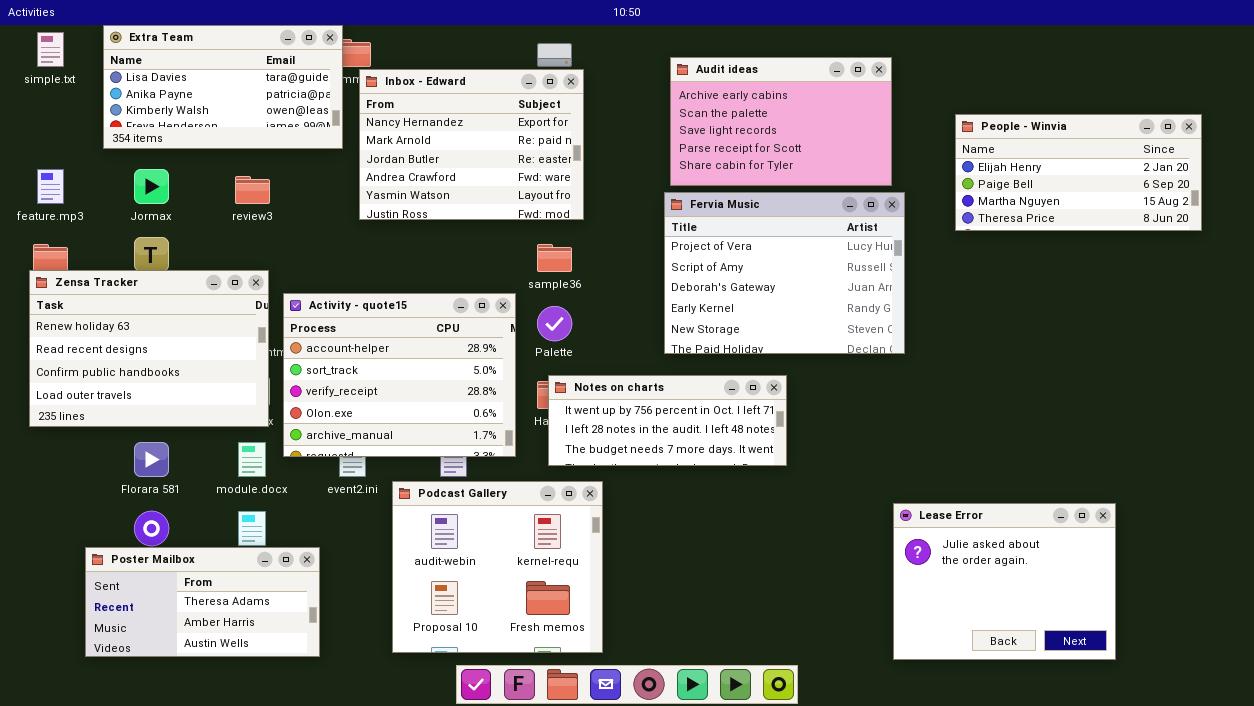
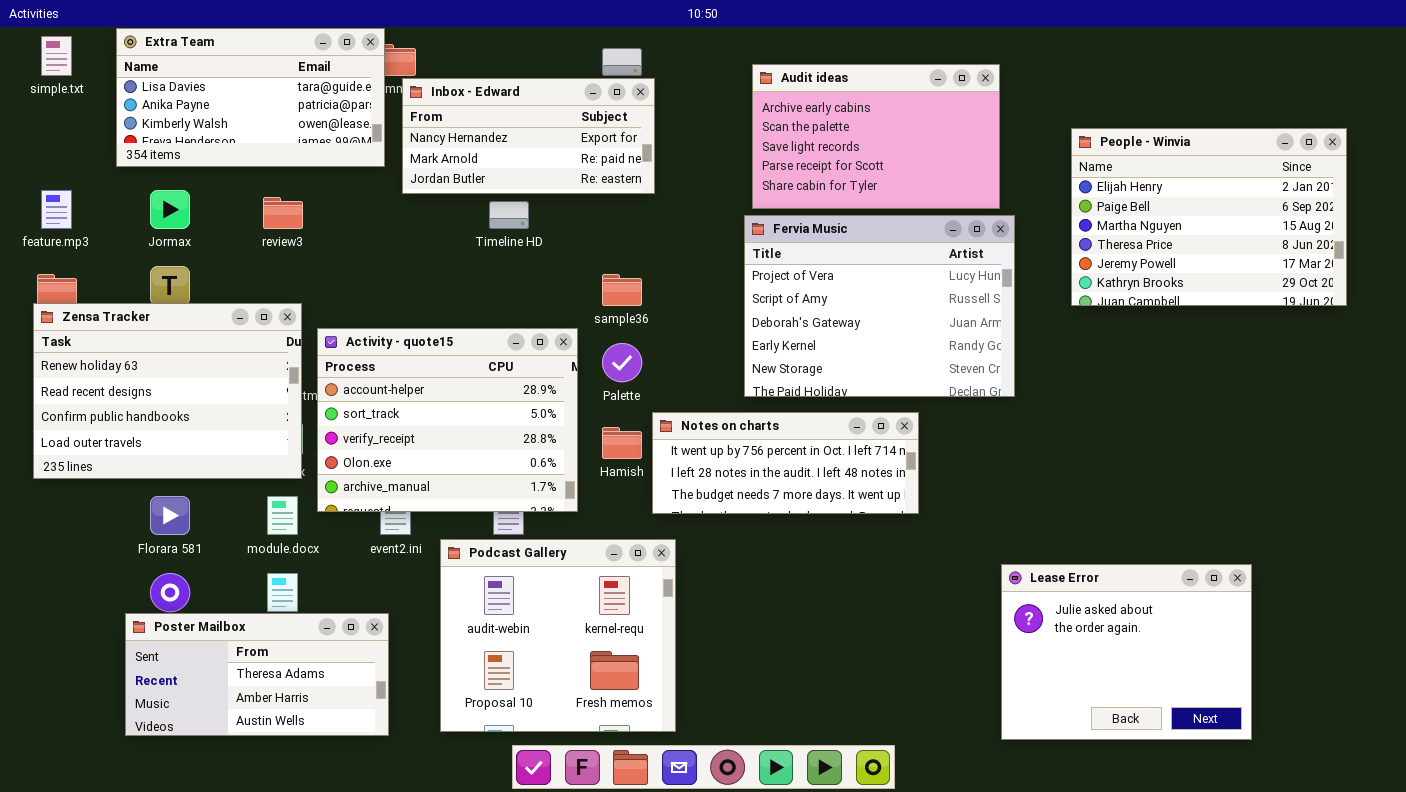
Inbox - Edward: [359,69,584,220] -> [402,78,655,194], resized
People - Winvia: [955,114,1202,231] -> [1071,128,1347,306], resized
Notes on charts: [548,375,787,466] -> [652,412,919,514], moved
Poster Mailbox: [85,547,320,657] -> [125,613,389,736], moved

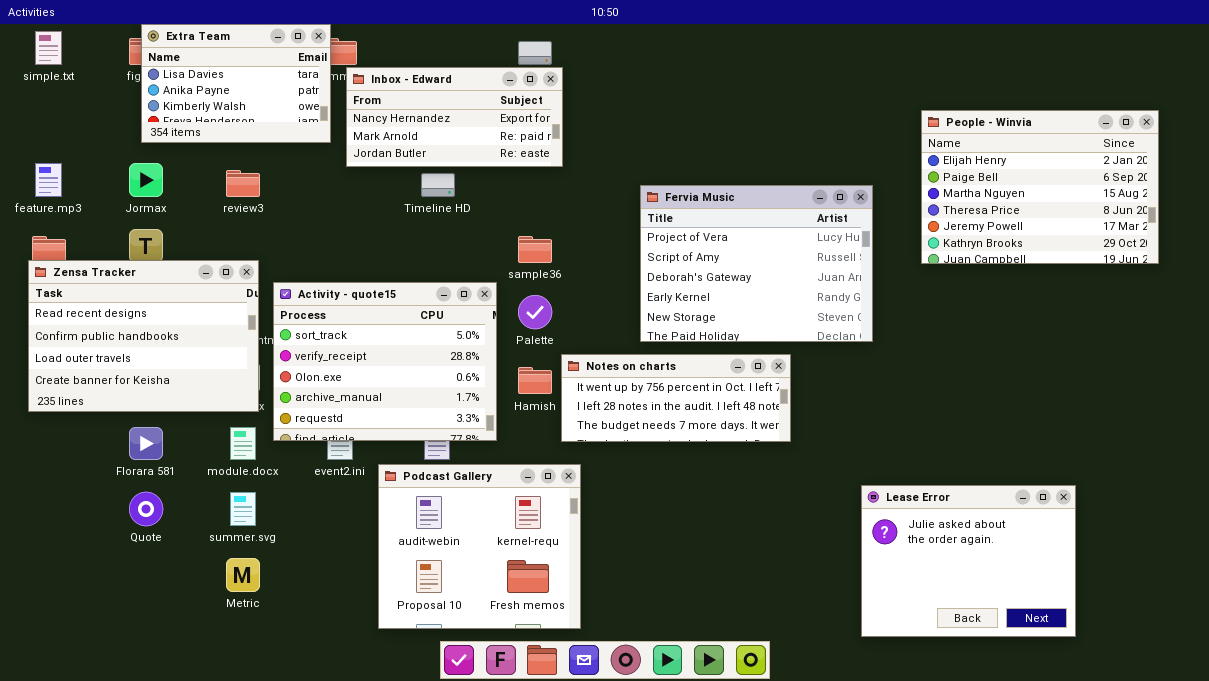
Extra Team: [116,28,385,167] -> [141,24,331,143], resized
Audit ideas: [752,64,1000,209] -> none, closed
Zensa Tracker: [33,303,302,479] -> [28,260,259,412], scrolled down 1 row
Activity - quote15: [317,328,578,512] -> [273,282,497,441], scrolled down 1 row
Poster Mailbox: [125,613,389,736] -> none, closed

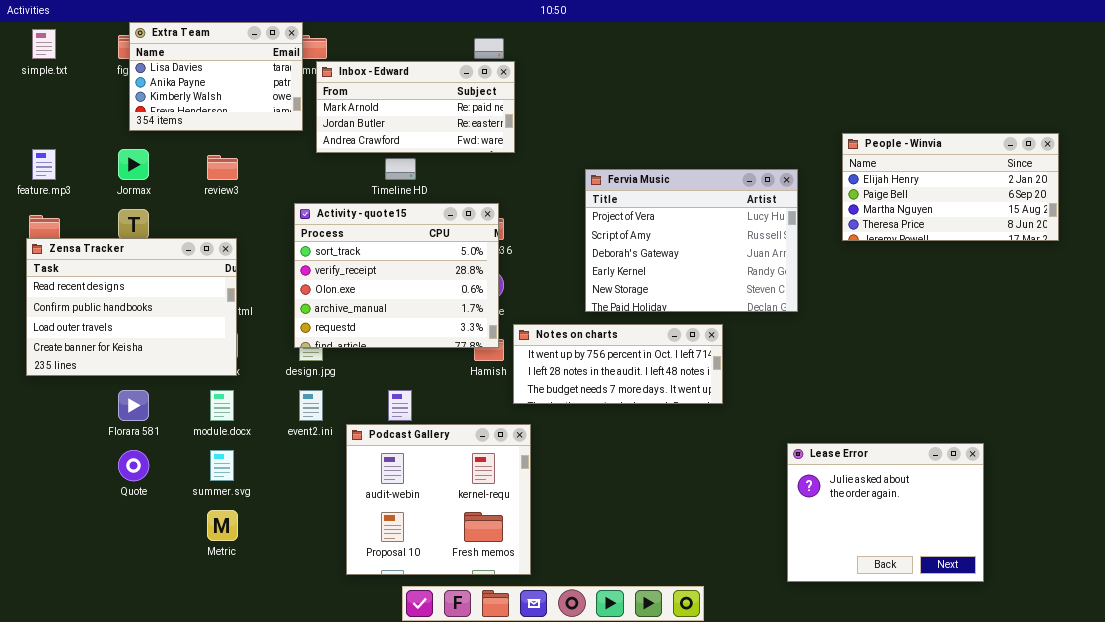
Inbox - Edward: [346,67,563,167] -> [316,61,515,153], scrolled down 1 row
People - Winvia: [921,110,1159,264] -> [842,133,1059,241], resized
Activity - quote15: [273,282,497,441] -> [294,203,499,348], moved

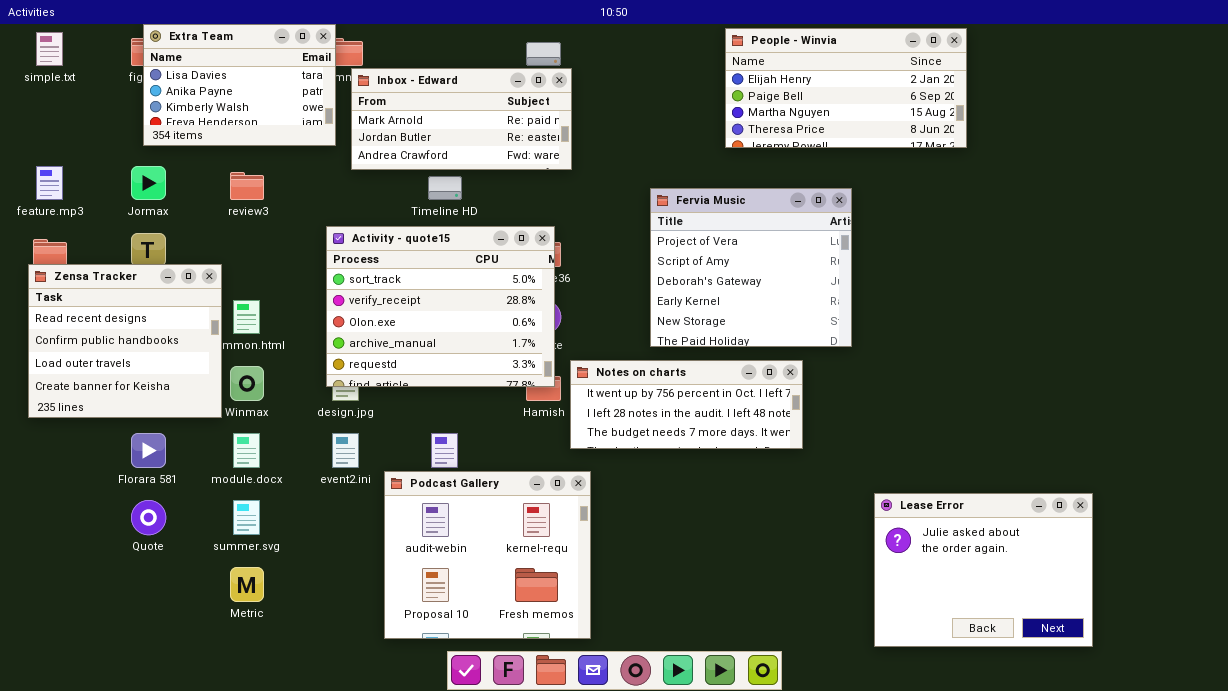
People - Winvia: [842,133,1059,241] -> [725,28,967,148], moved
Fervia Music: [585,169,798,312] -> [650,188,852,347], resized
Zensa Tracker: [26,238,237,376] -> [28,264,222,418], resized

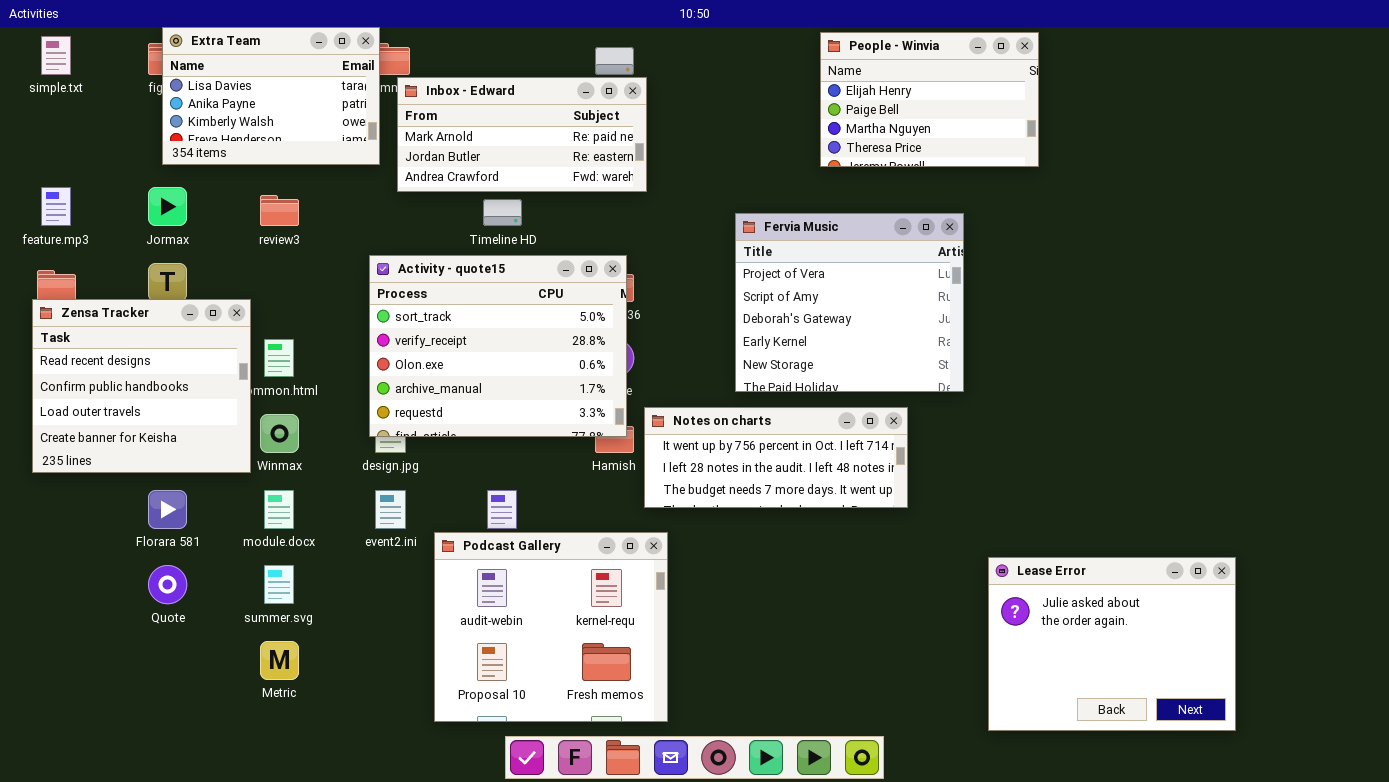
People - Winvia: [725,28,967,148] -> [820,32,1039,167], resized

